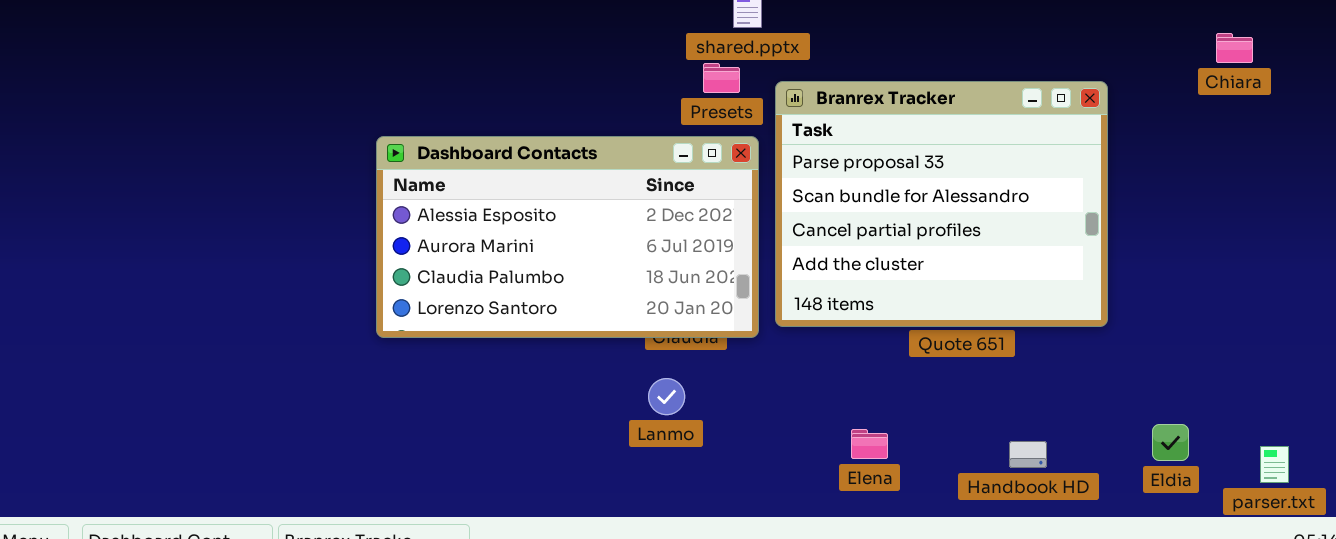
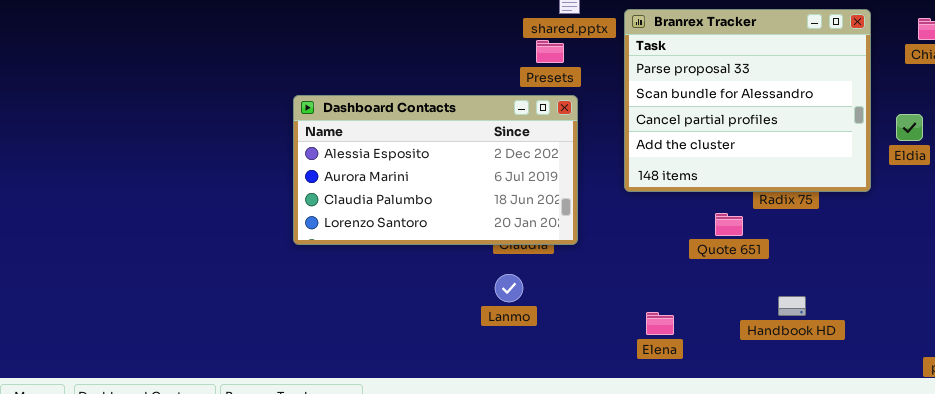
Branrex Tracker: [775,81,1108,327] -> [624,9,871,192], moved
Eldia: [1152,424,1189,461] -> [896,114,923,141], moved
Handbook HD: [1009,441,1047,468] -> [778,296,806,316], moved

